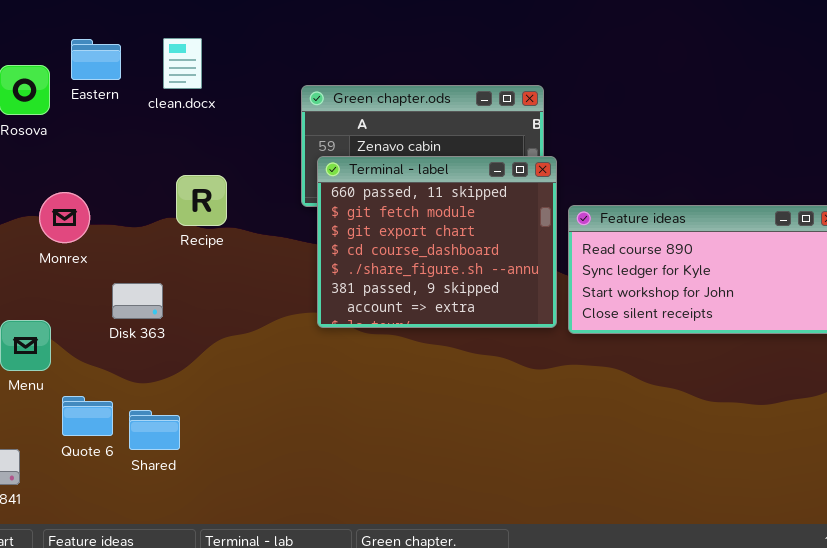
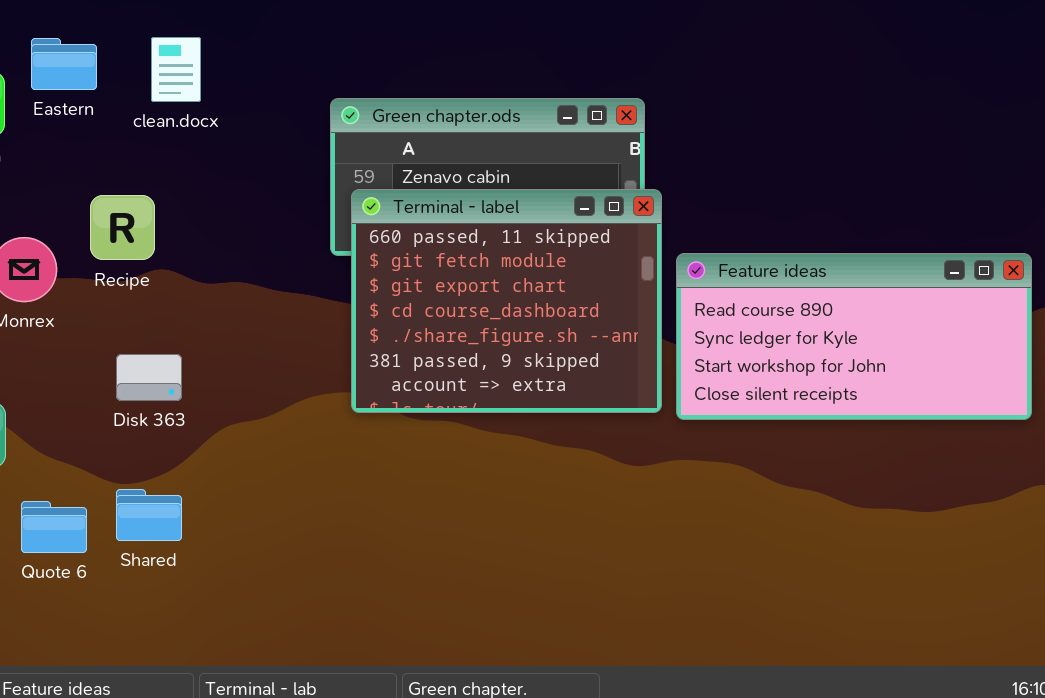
Recipe: [176,175,227,226] -> [90,195,155,260], moved
Disk 363: [112,283,163,319] -> [116,354,182,401], moved
Shared: [129,410,180,450] -> [116,489,182,541], moved

